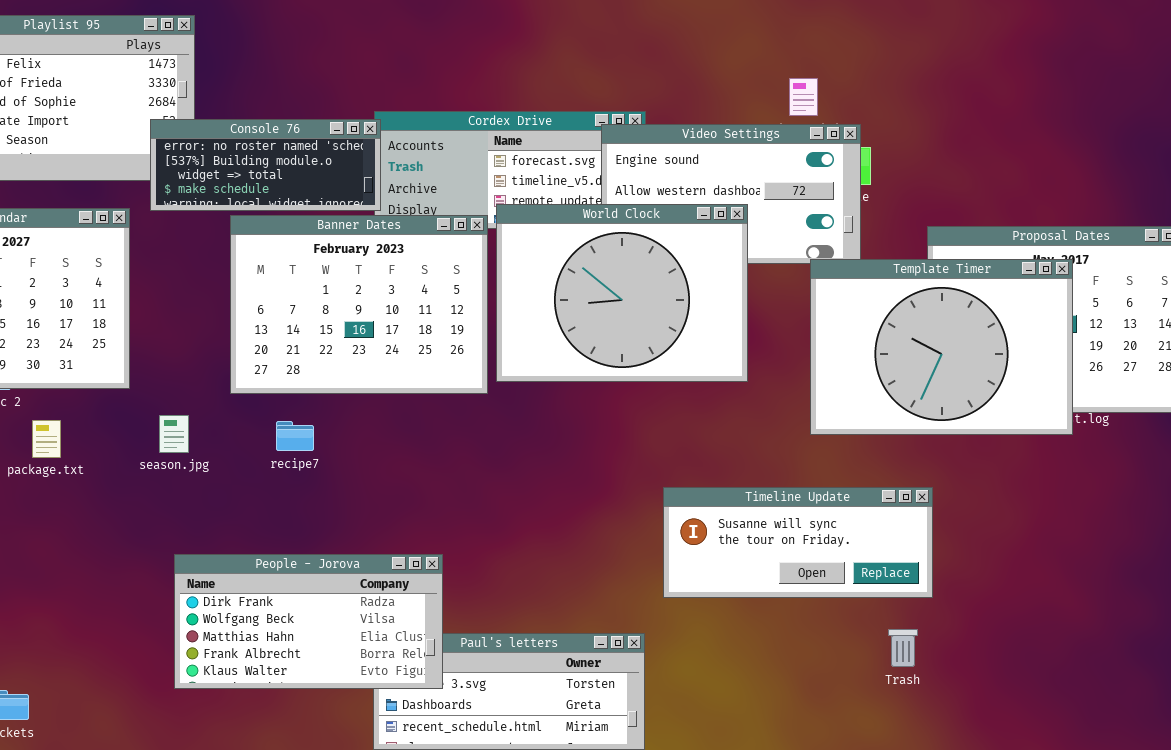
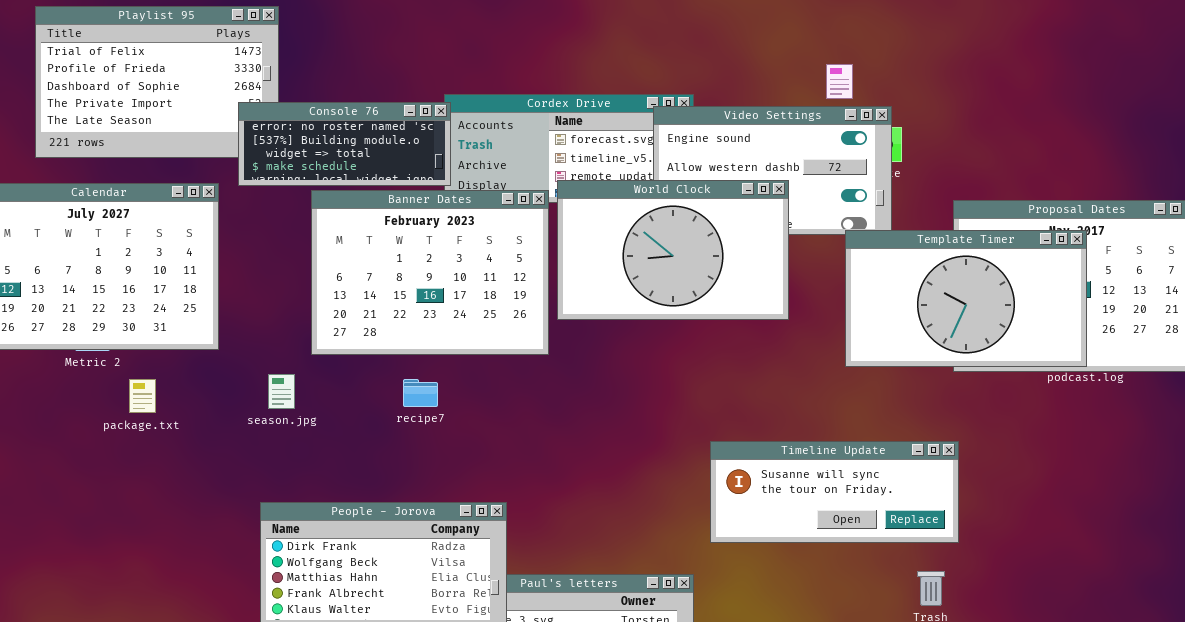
World Clock: [496,204,748,382] -> [557,180,789,320], resized
Template Timer: [810,259,1073,435] -> [845,230,1087,367], resized
season.jpg: [159,415,189,453] -> [268,374,295,409], moved
recipe7: [276,421,314,451] -> [403,379,438,407], moved

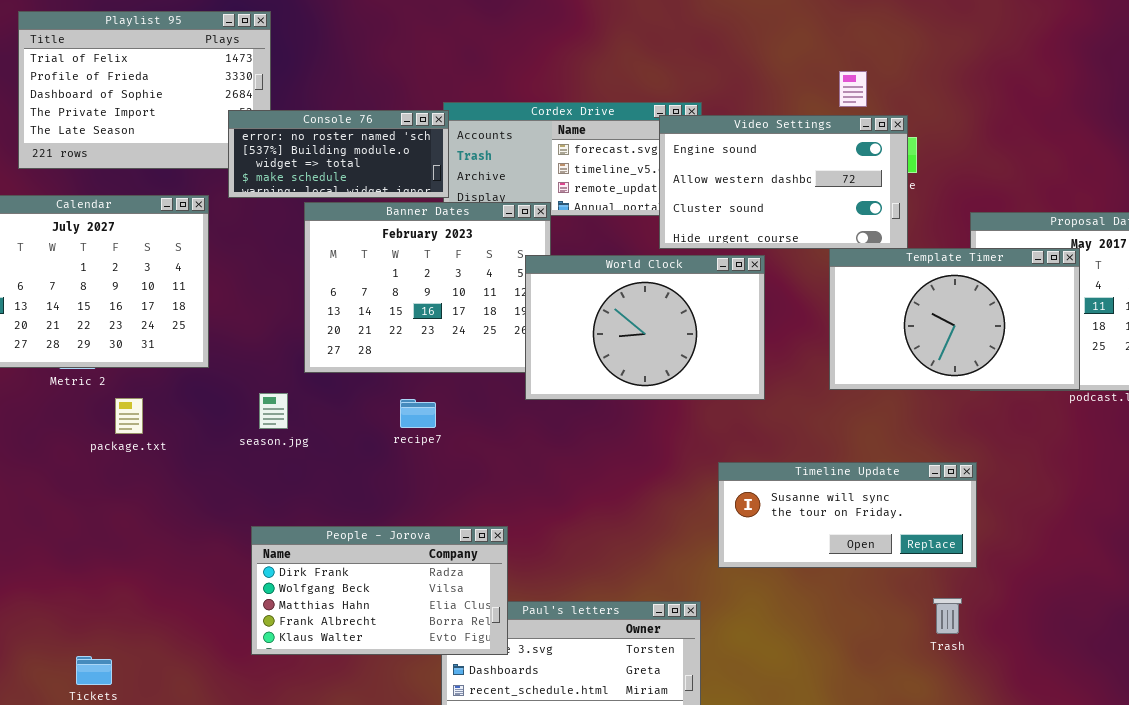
World Clock: [557,180,789,320] -> [525,255,765,400], moved
Template Timer: [845,230,1087,367] -> [829,248,1080,390], moved

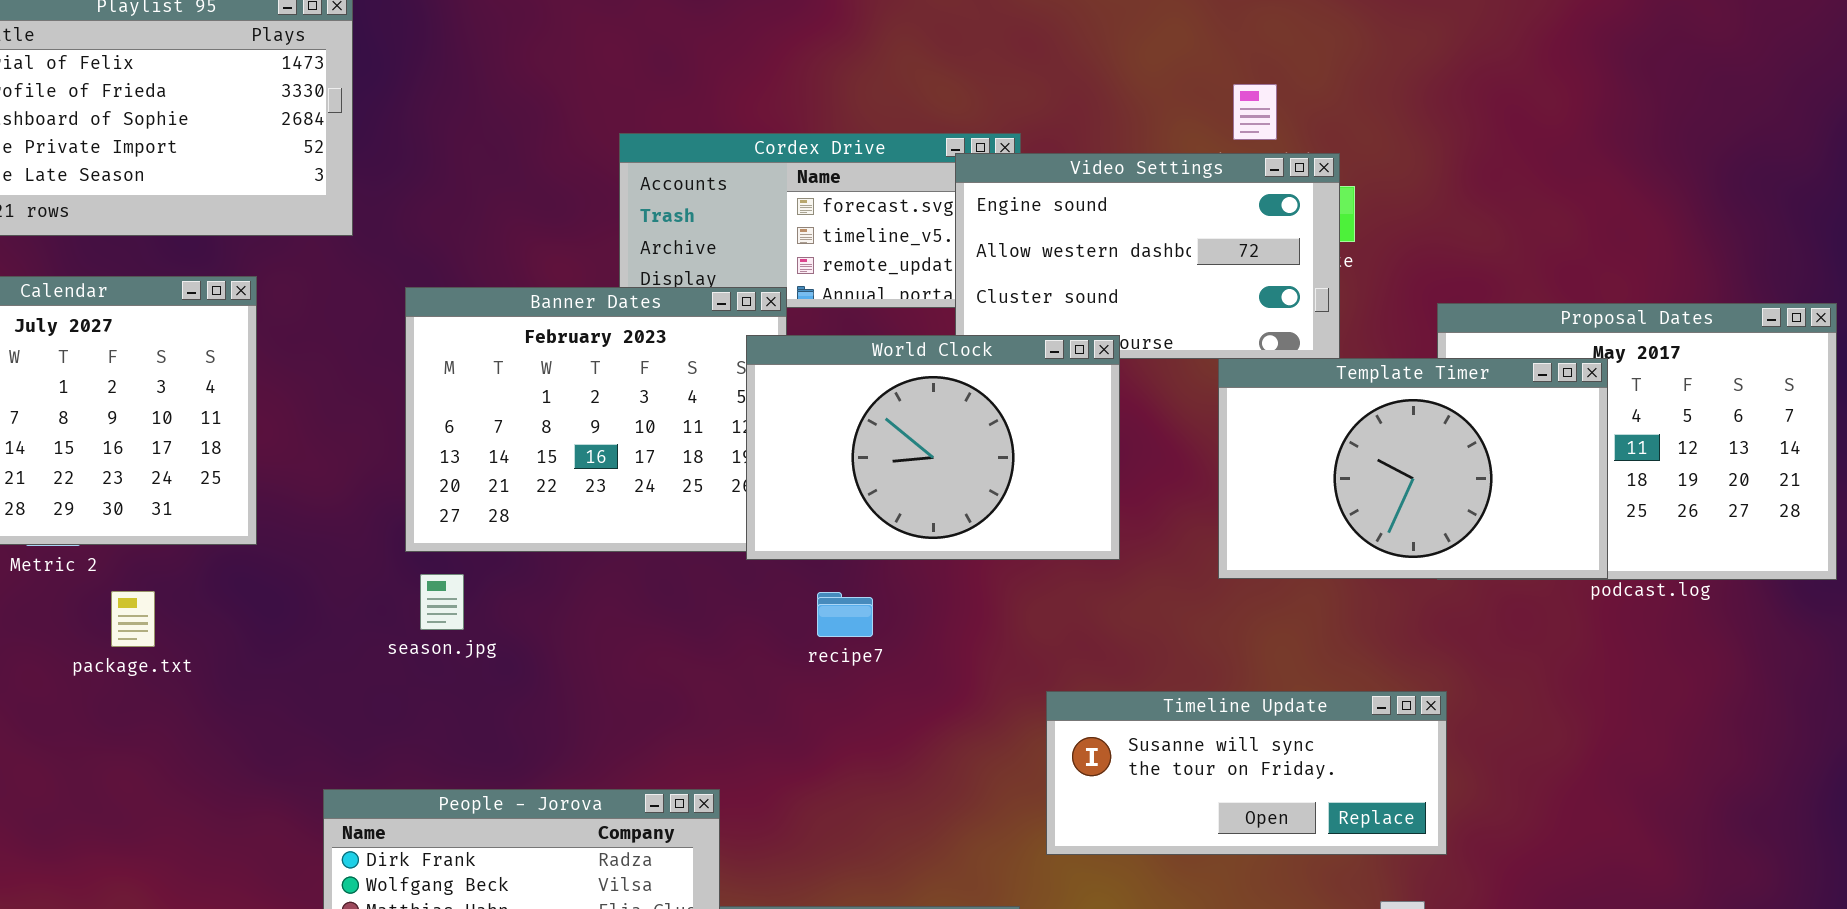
Console 76: [228,110,449,198] -> none, closed
World Clock: [525,255,765,400] -> [746,335,1120,560], moved
season.jpg: [259,393,288,429] -> [420,574,464,630], moved
recipe7: [400,399,436,428] -> [817,592,873,637], moved

